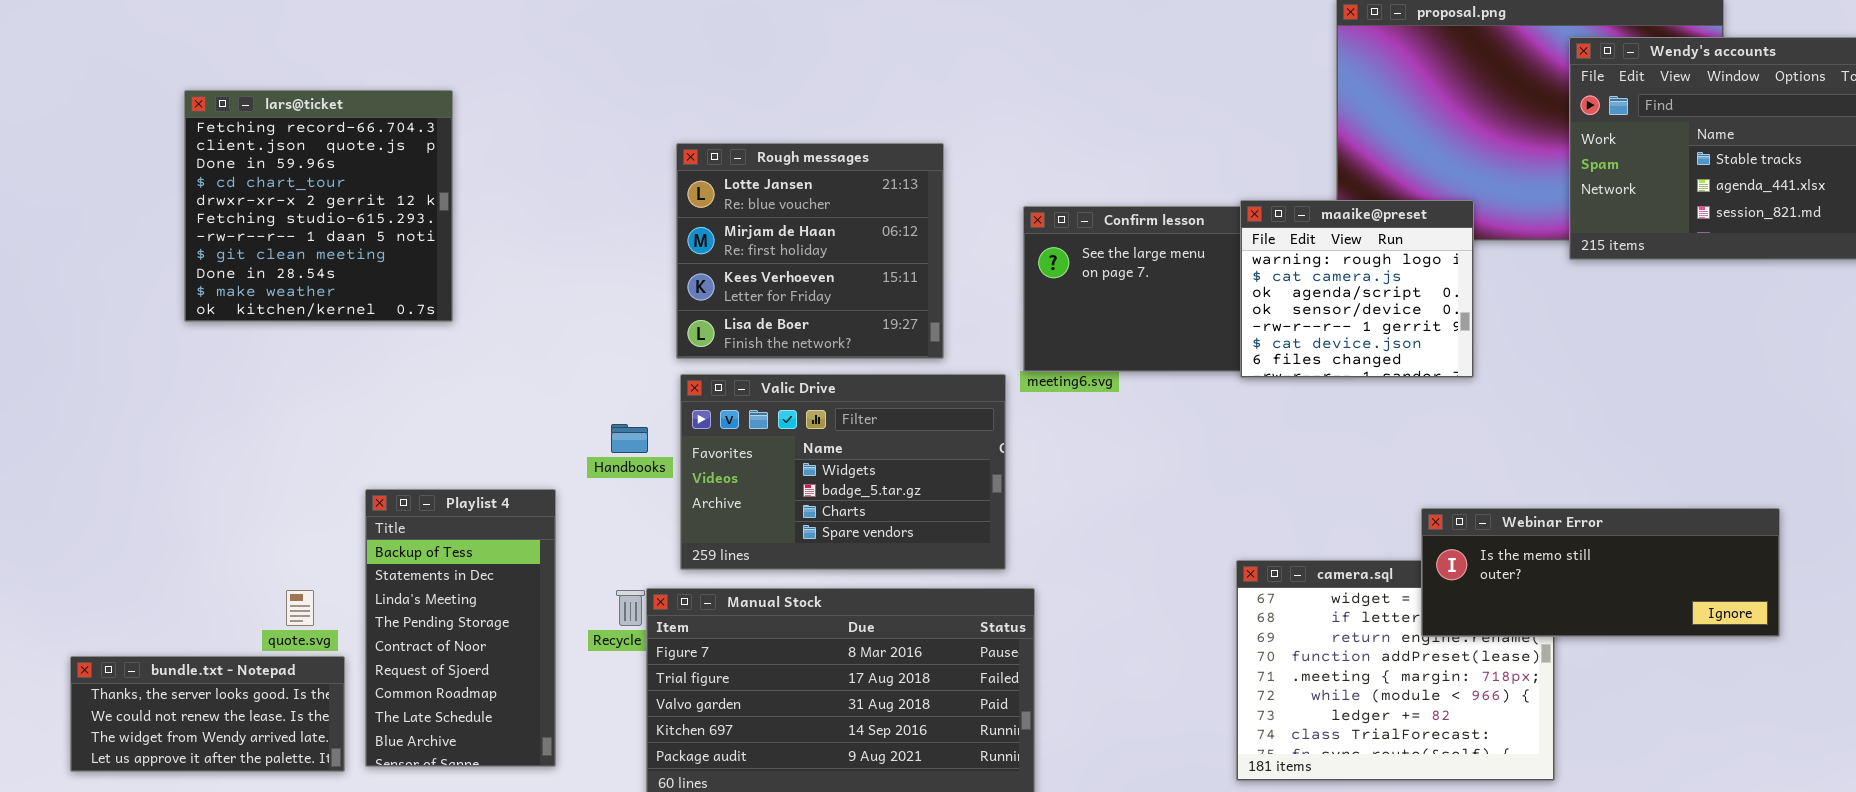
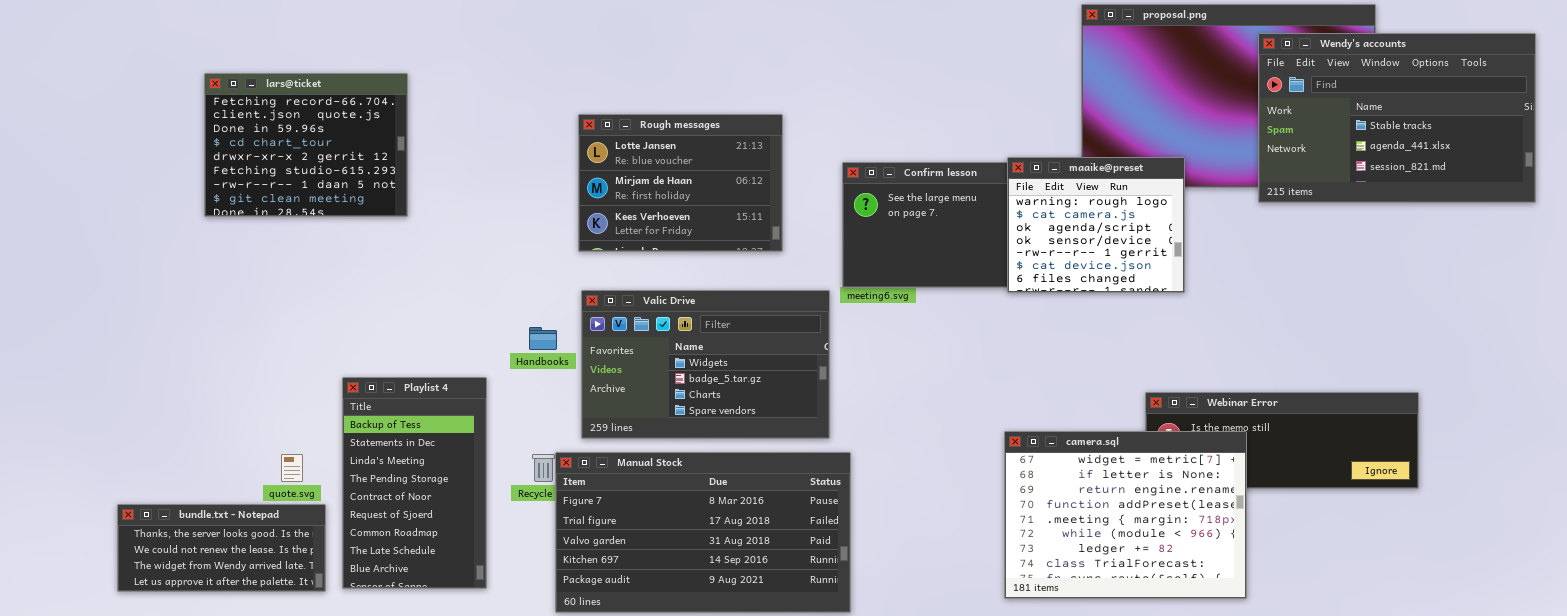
lars@ticket: [184,90,453,322] -> [204,73,408,217], resized
Rough messages: [676,143,944,359] -> [578,114,783,252], resized
camera.sql: [1236,560,1555,781] -> [1004,431,1247,599], raised

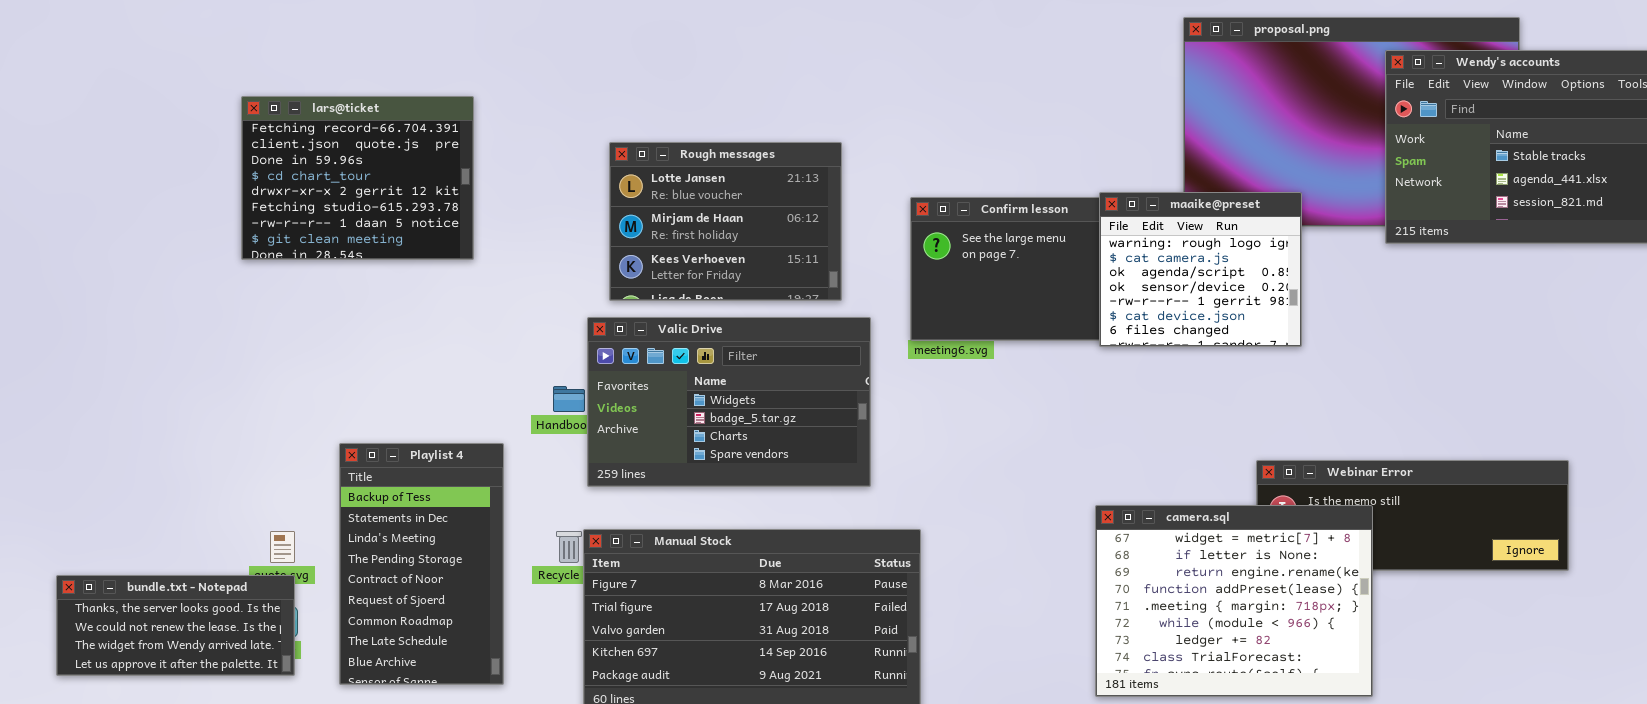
lars@ticket: [204,73,408,217] -> [241,96,474,260], moved
Valic Drive: [581,290,830,439] -> [587,317,871,487], moved
bundle.txt - Notepad: [117,504,326,592] -> [56,575,295,676], moved

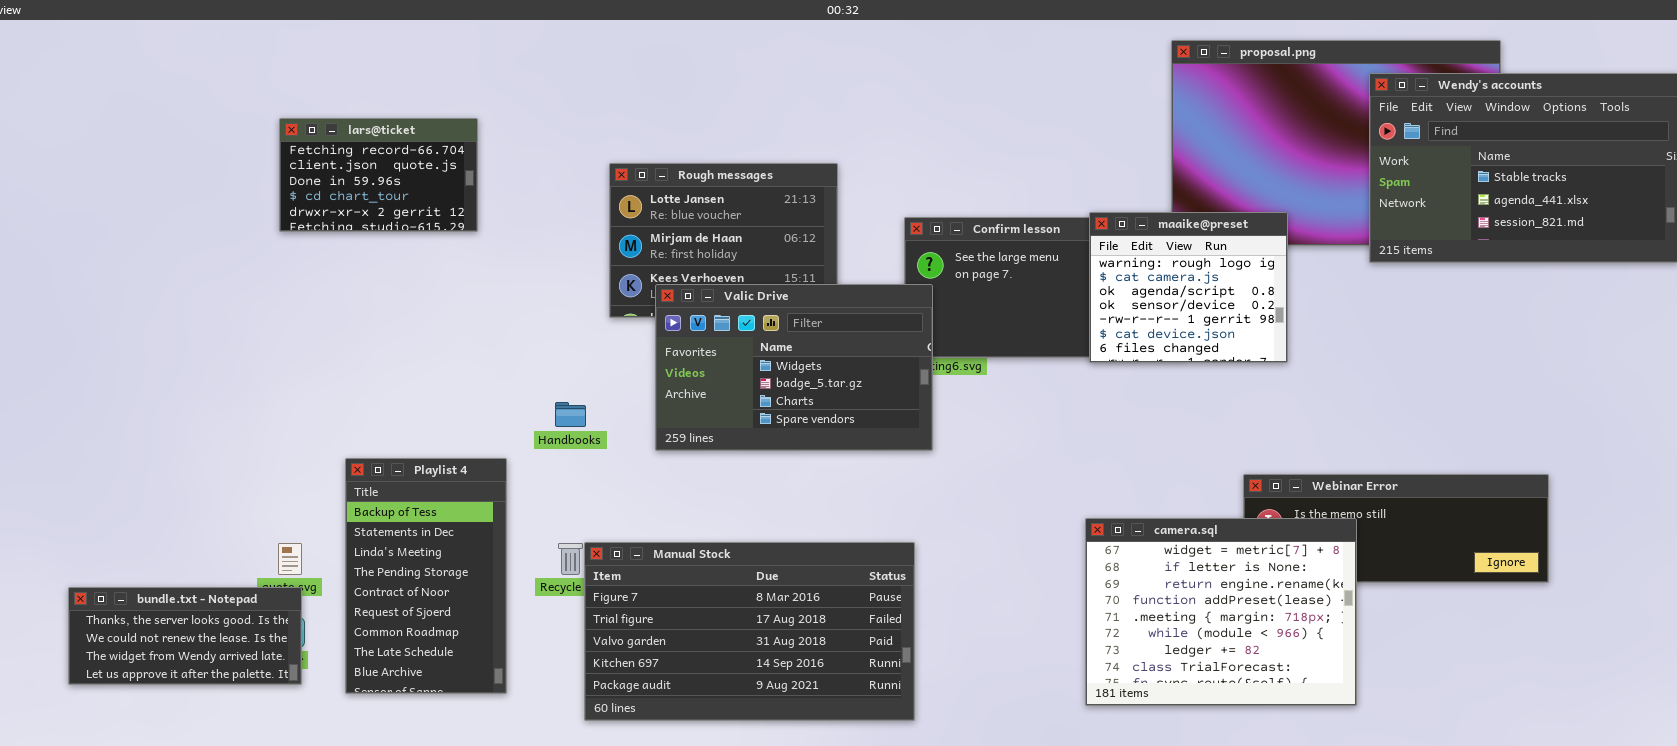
lars@ticket: [241,96,474,260] -> [279,118,478,232], resized
Valic Drive: [587,317,871,487] -> [655,284,933,451], moved

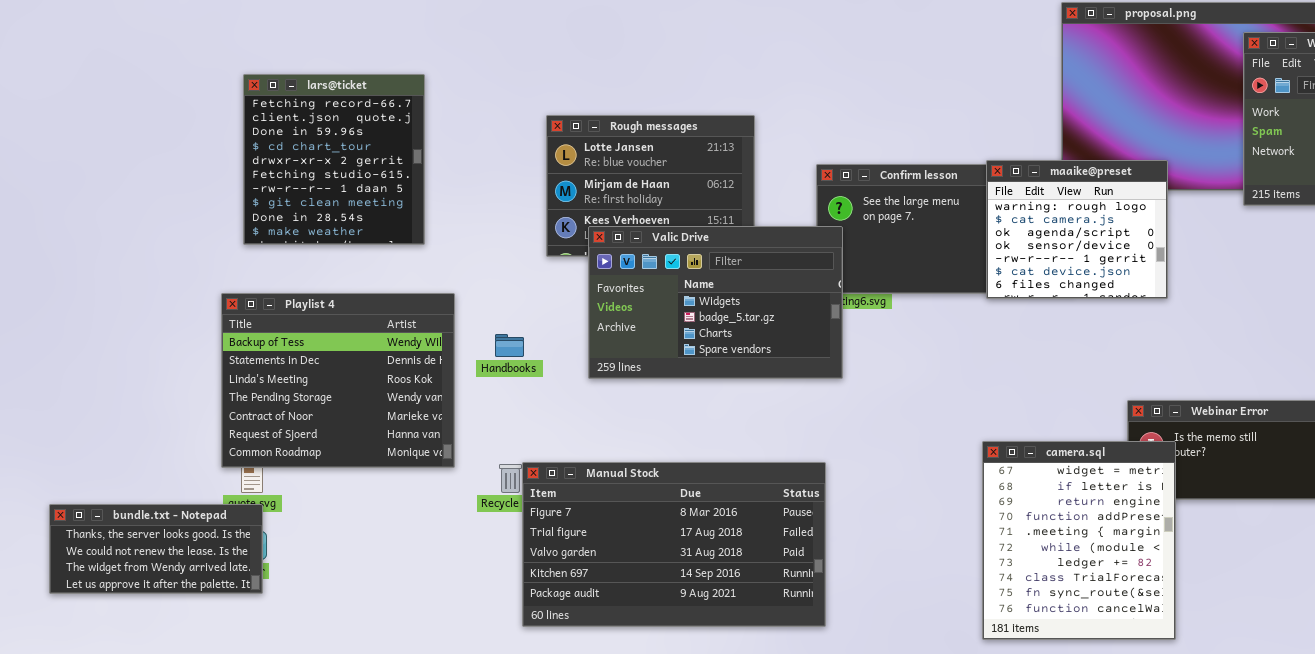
lars@ticket: [279,118,478,232] -> [243,74,425,245], resized
Playlist 4: [345,458,507,694] -> [221,293,455,468], moved, resized
camera.sql: [1085,518,1357,706] -> [982,441,1176,640], resized

